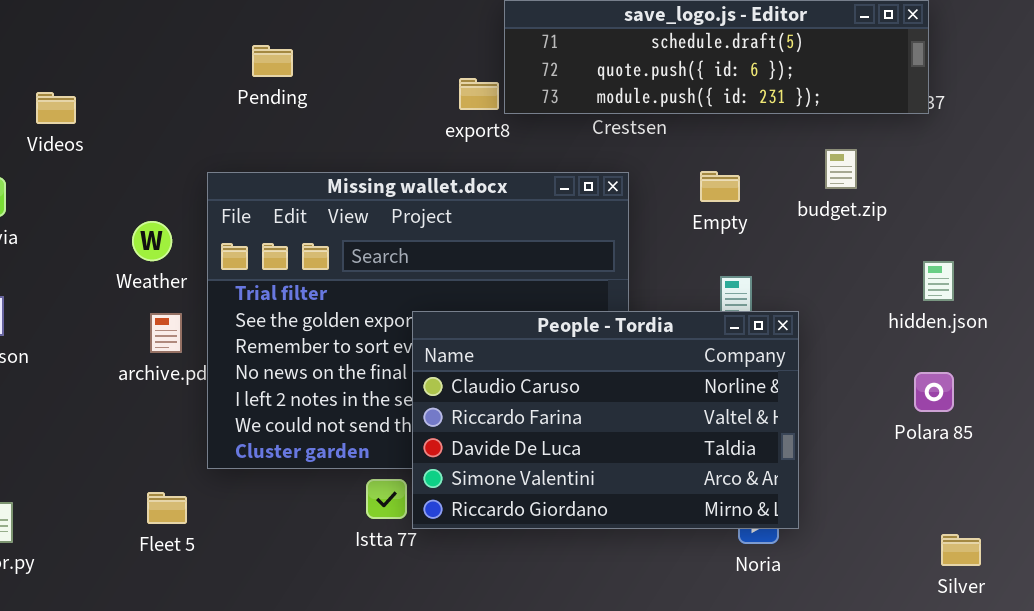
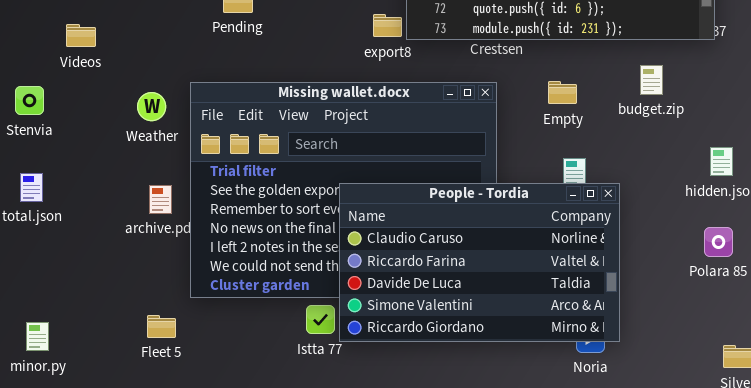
Weather: [132,221,172,261] -> [137,92,166,121], moved

